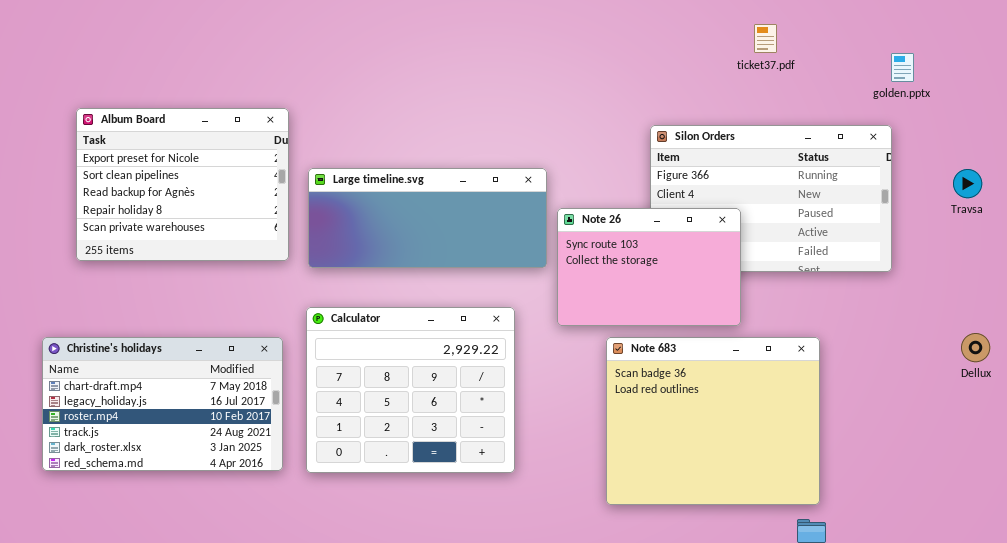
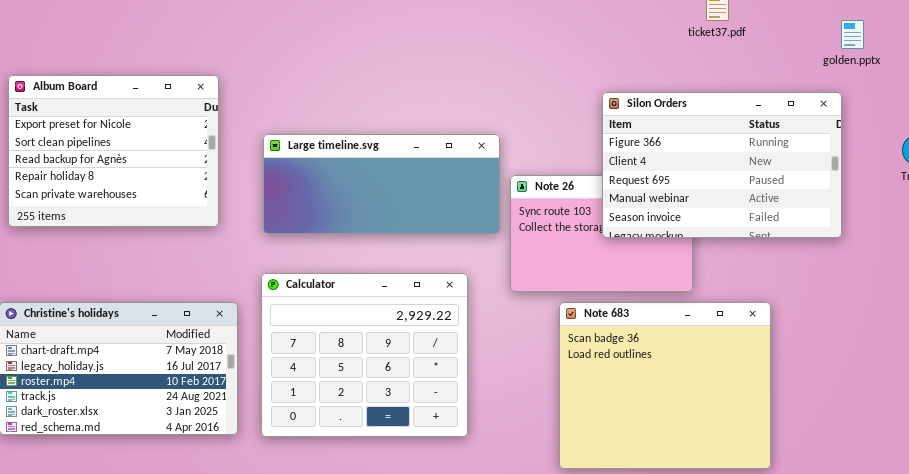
Album Board: [76,108,289,261] -> [8,75,219,227], moved
Silon Orders: [650,125,892,272] -> [602,92,842,238], raised

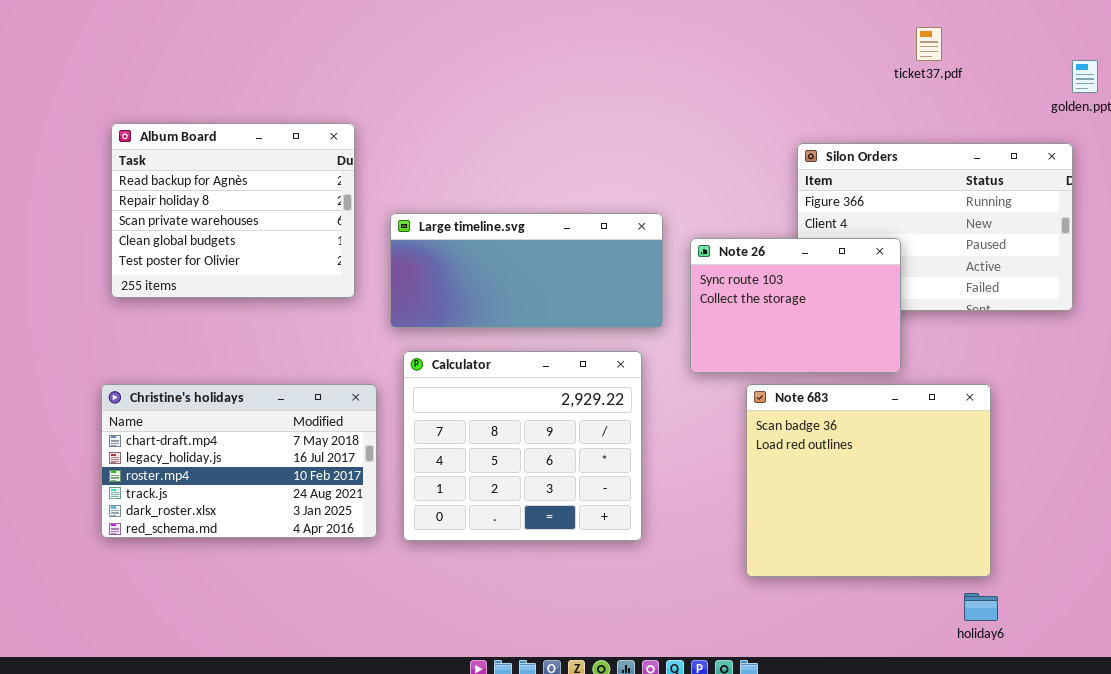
Album Board: [8,75,219,227] -> [111,123,355,298], scrolled down 2 rows
Large timeline.svg: [263,134,500,234] -> [390,213,663,328], moved
Note 26: [510,175,693,292] -> [690,238,901,373], raised

